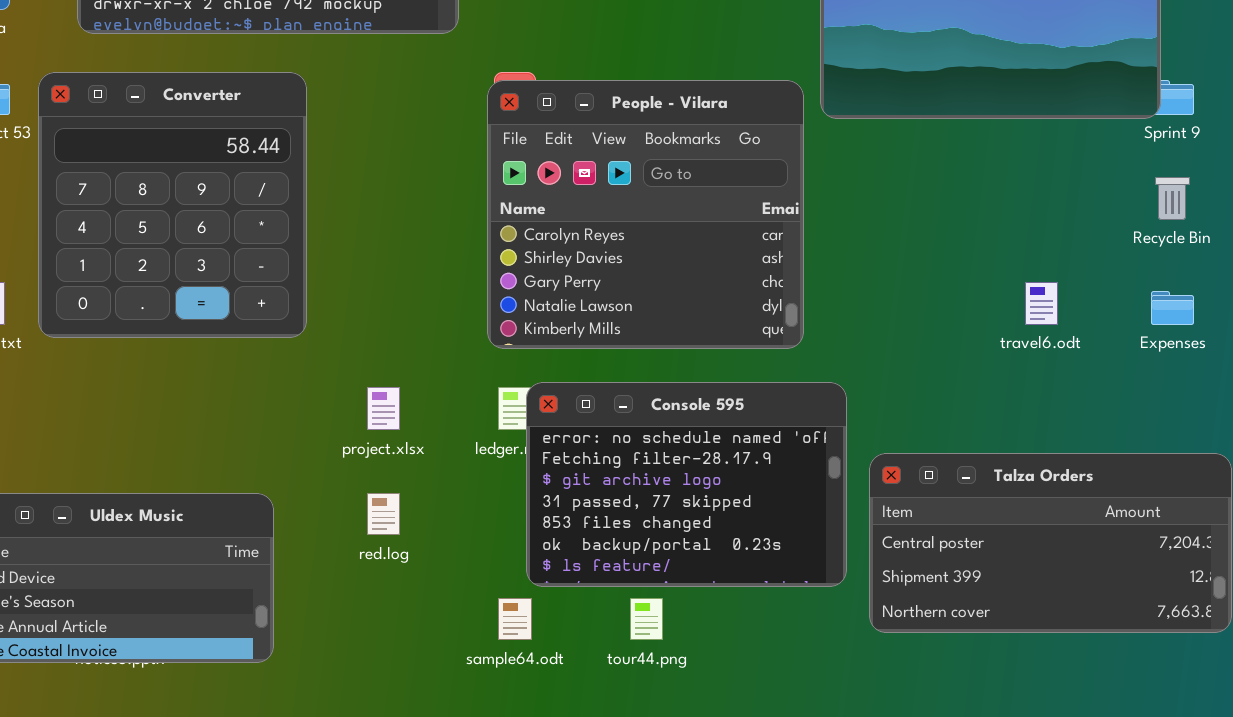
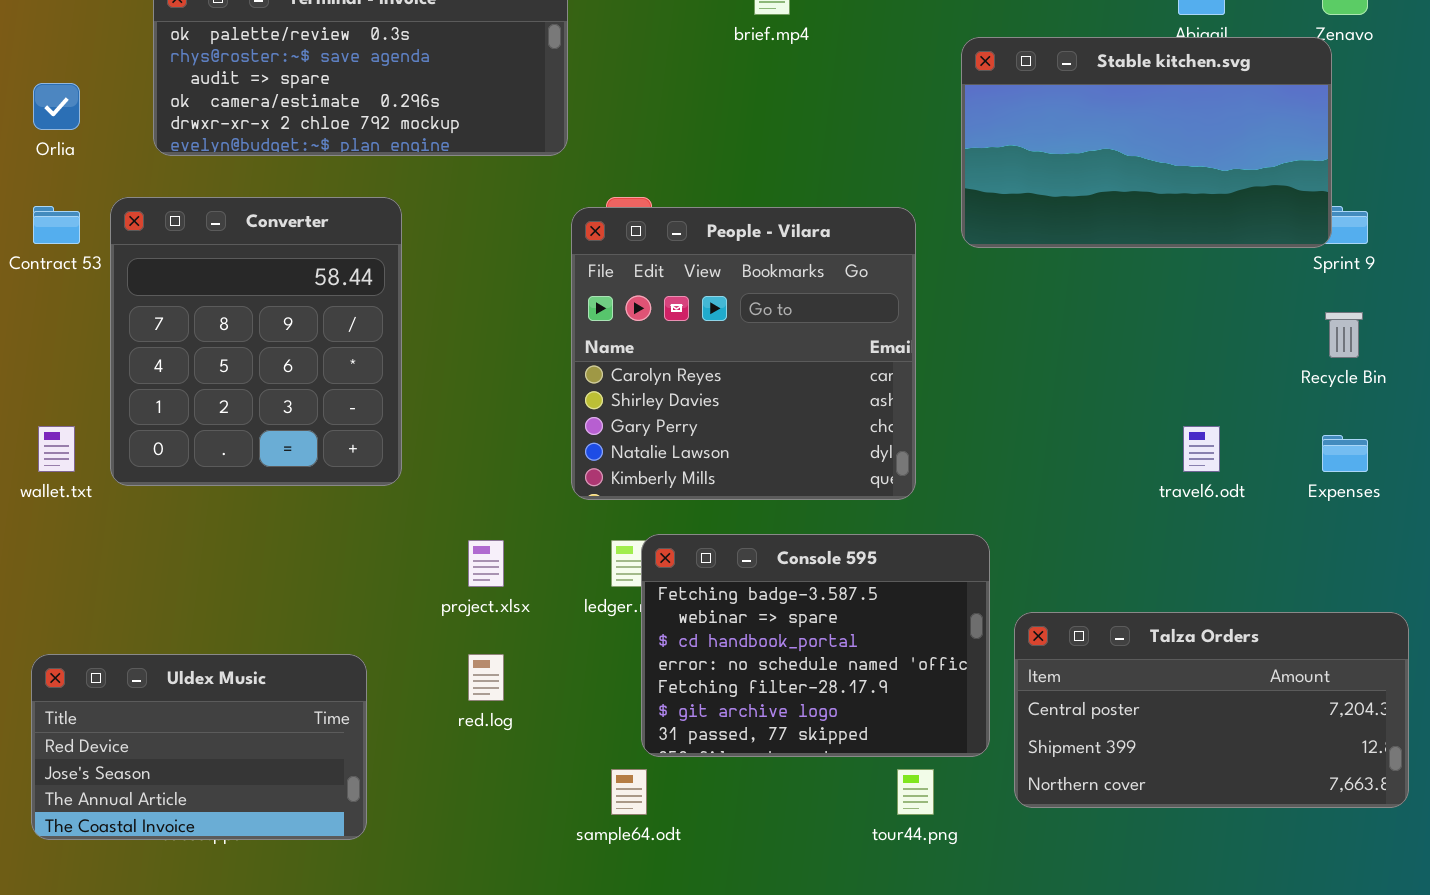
People - Vilara: [487,80,804,349] -> [571,207,916,500], moved
Console 595: [526,382,847,587] -> [641,534,990,757], scrolled up 3 rows
tour44.png: [630,598,663,640] -> [897,769,934,815], moved

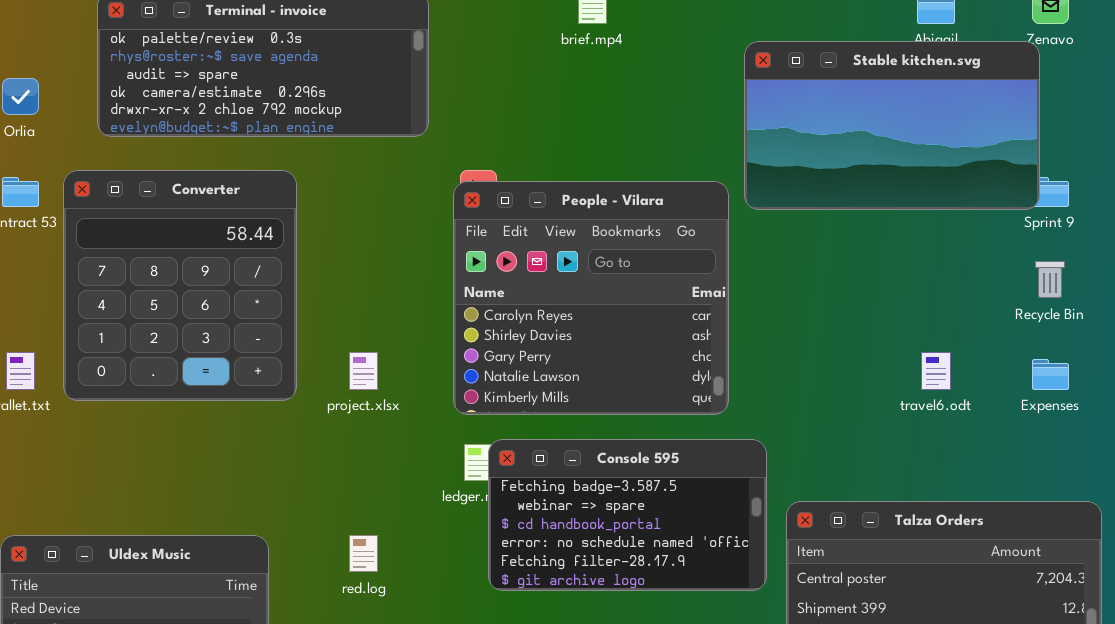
People - Vilara: [571,207,916,500] -> [453,181,729,415], moved
Console 595: [641,534,990,757] -> [488,439,767,591], resized
project.xlsx: [468,540,504,587] -> [349,352,378,390], moved

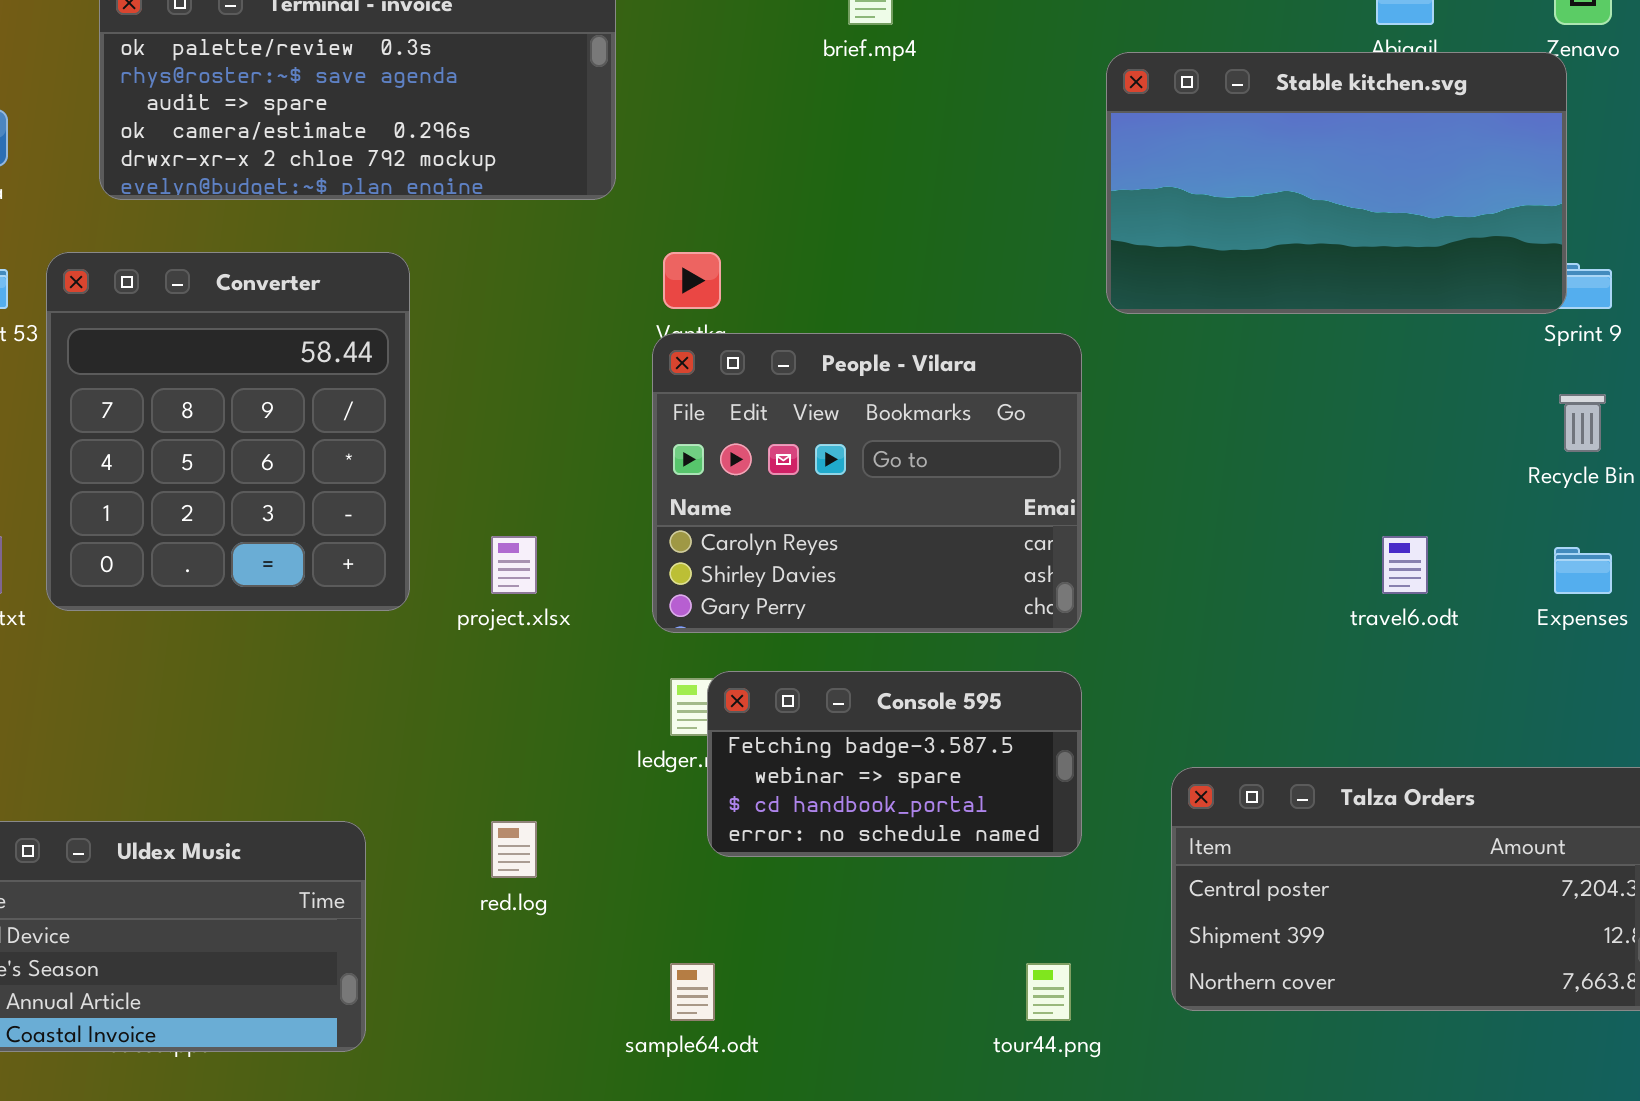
People - Vilara: [453,181,729,415] -> [652,333,1082,633], resized
Console 595: [488,439,767,591] -> [707,671,1082,857], resized

